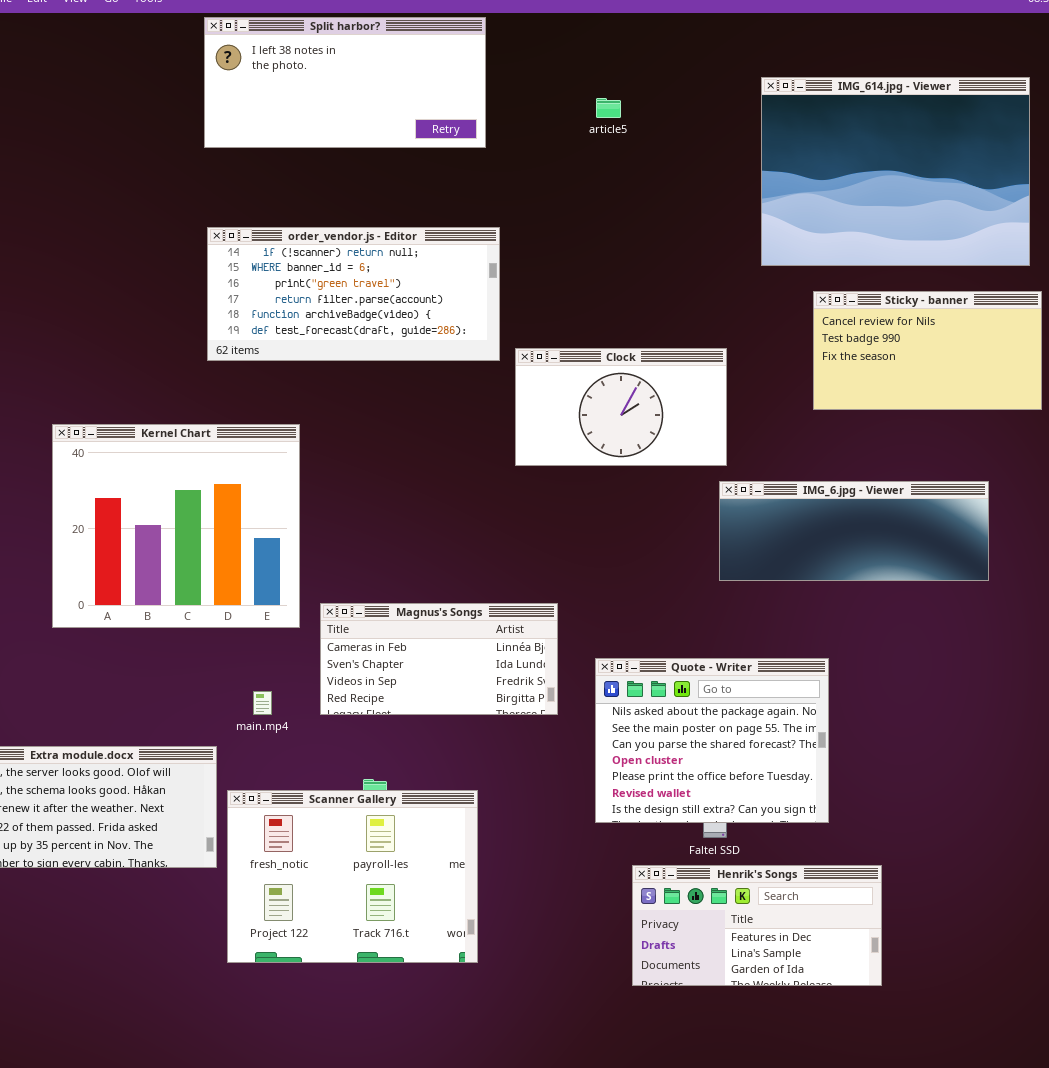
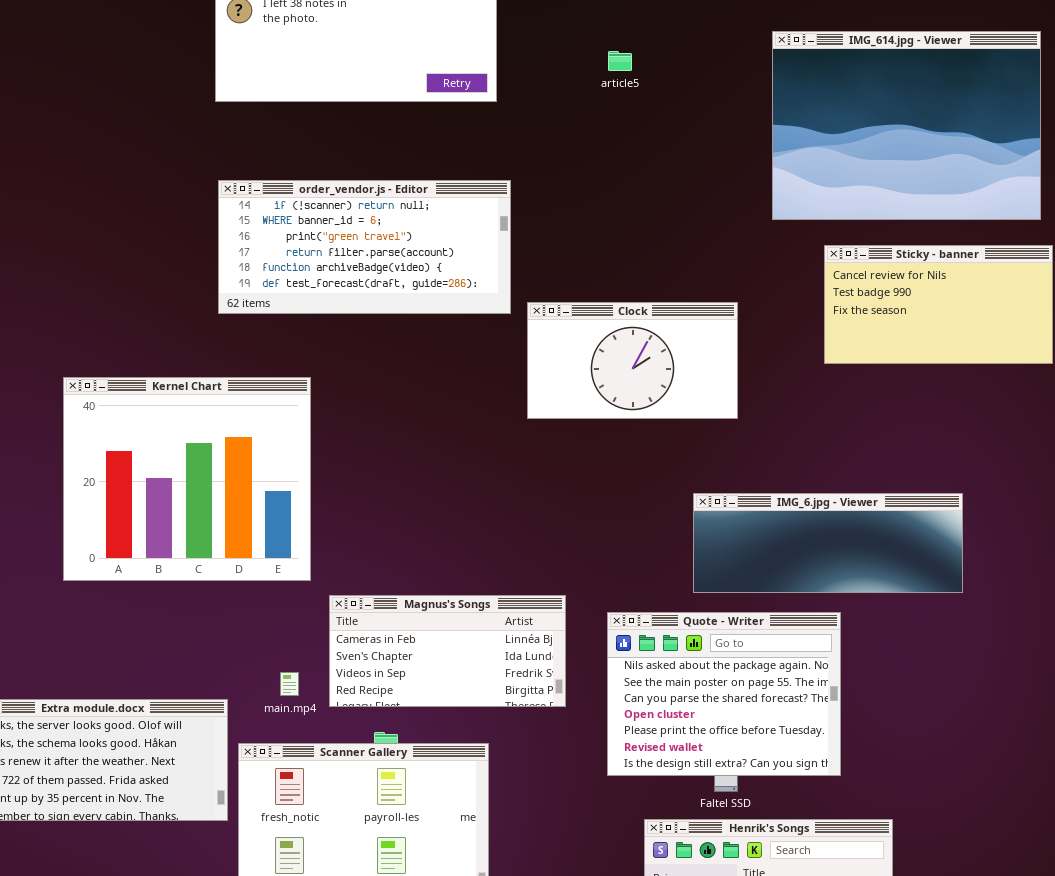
IMG_6.jpg - Viewer: [719,481,989,581] -> [693,493,963,593], moved
Magnus's Songs: [320,603,558,715] -> [329,595,566,707], moved
main.mp4: [253,691,272,715] -> [280,672,299,696], moved

